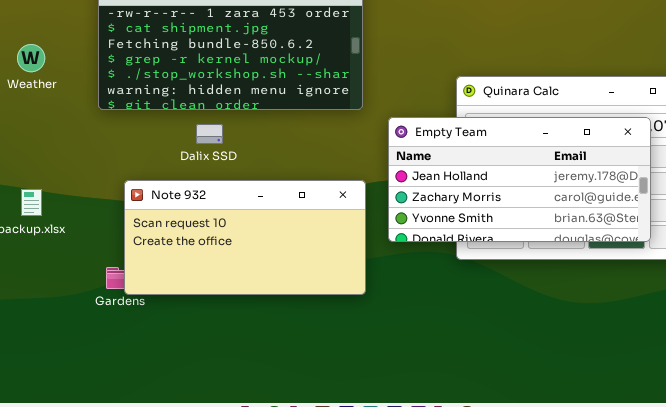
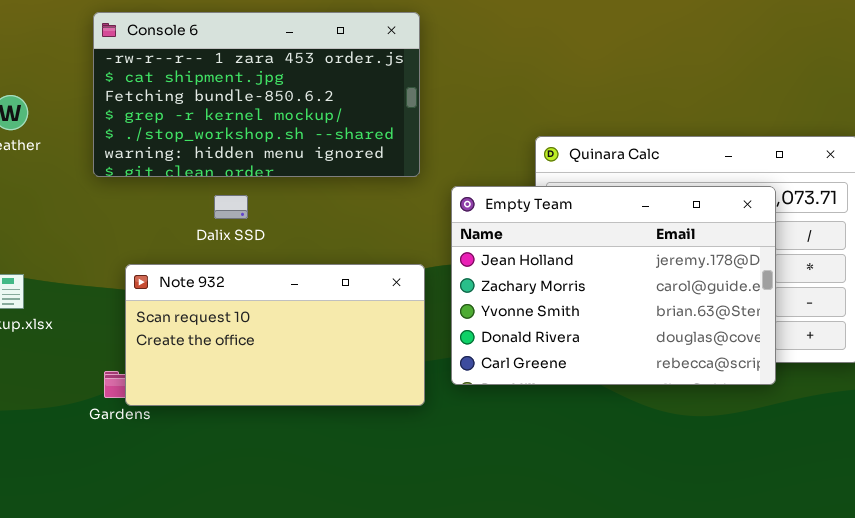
Empty Team: [388,117,651,242] -> [451,186,776,385], resized

